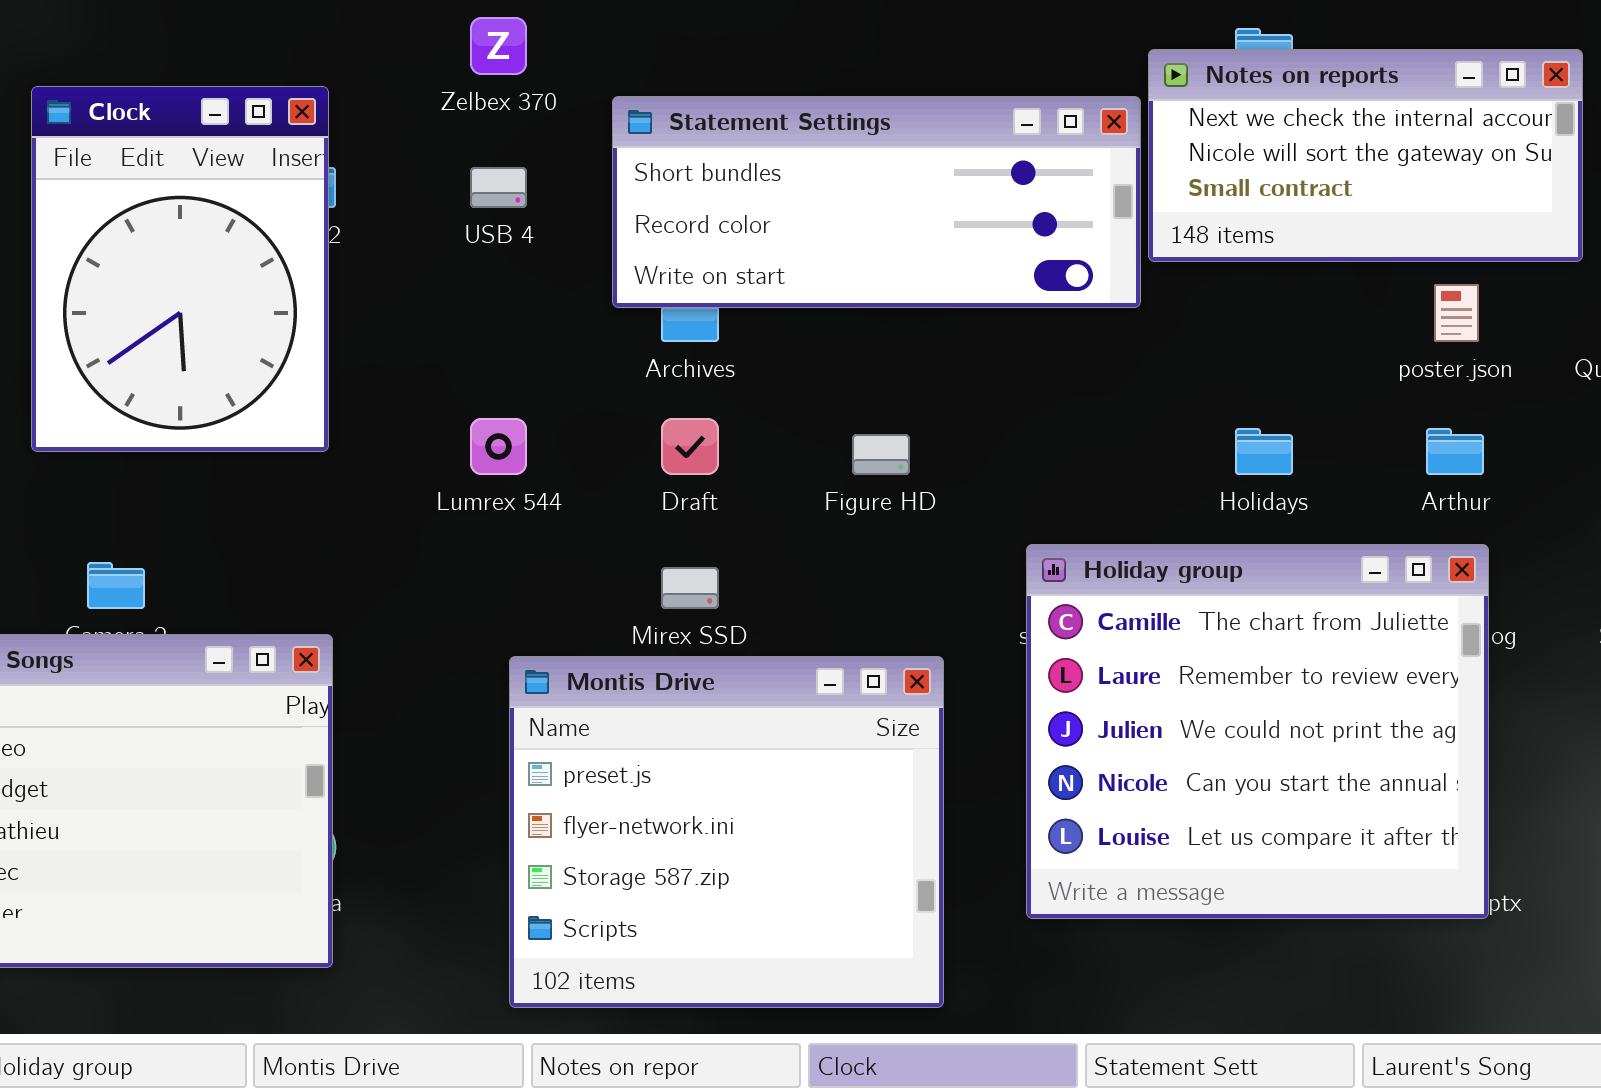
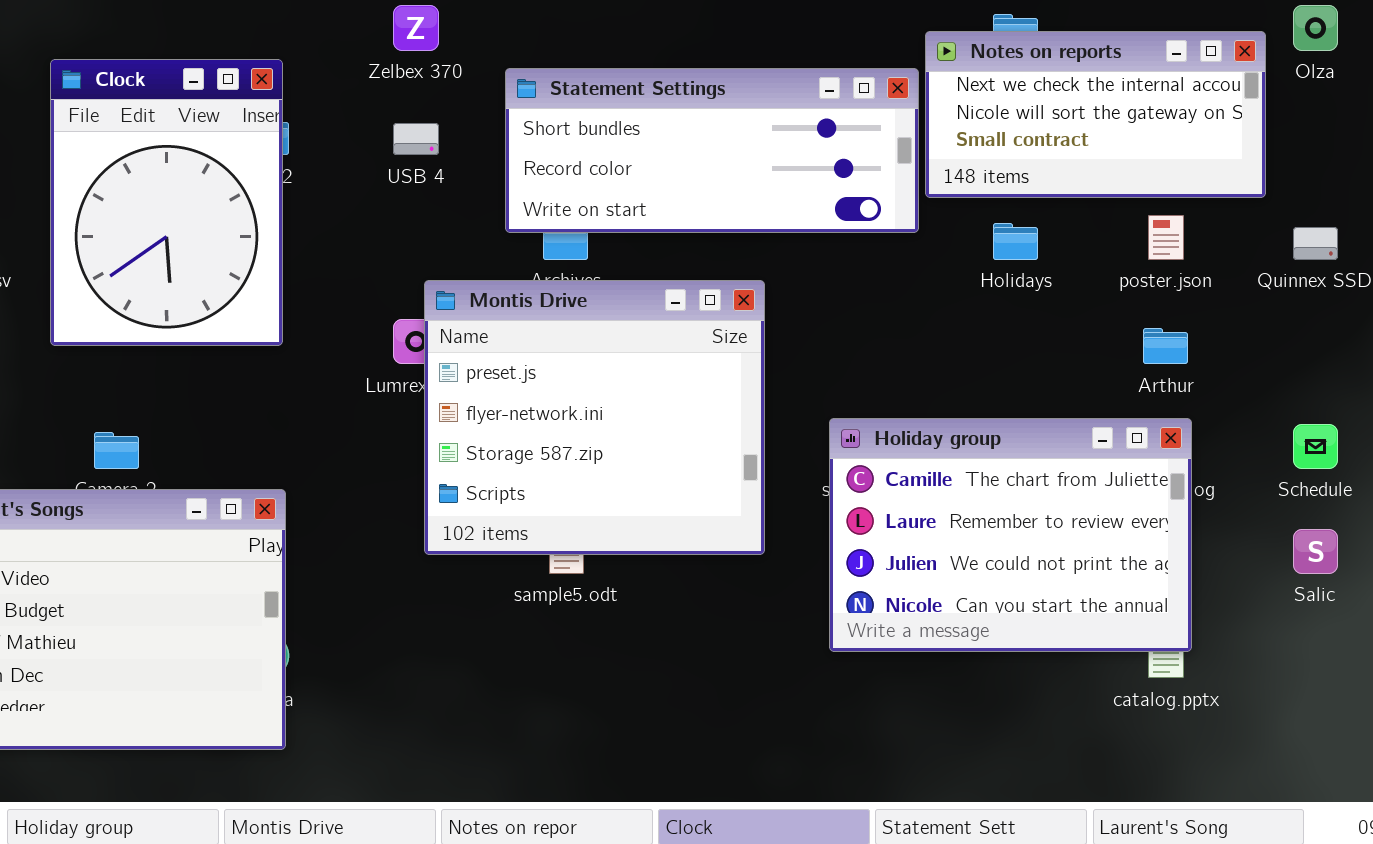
Holidays: [1235,428,1293,475] -> [993,223,1038,260], moved
Holiday group: [1026,544,1489,919] -> [829,418,1192,652], resized
Montis Drive: [509,656,944,1008] -> [424,280,765,555], moved

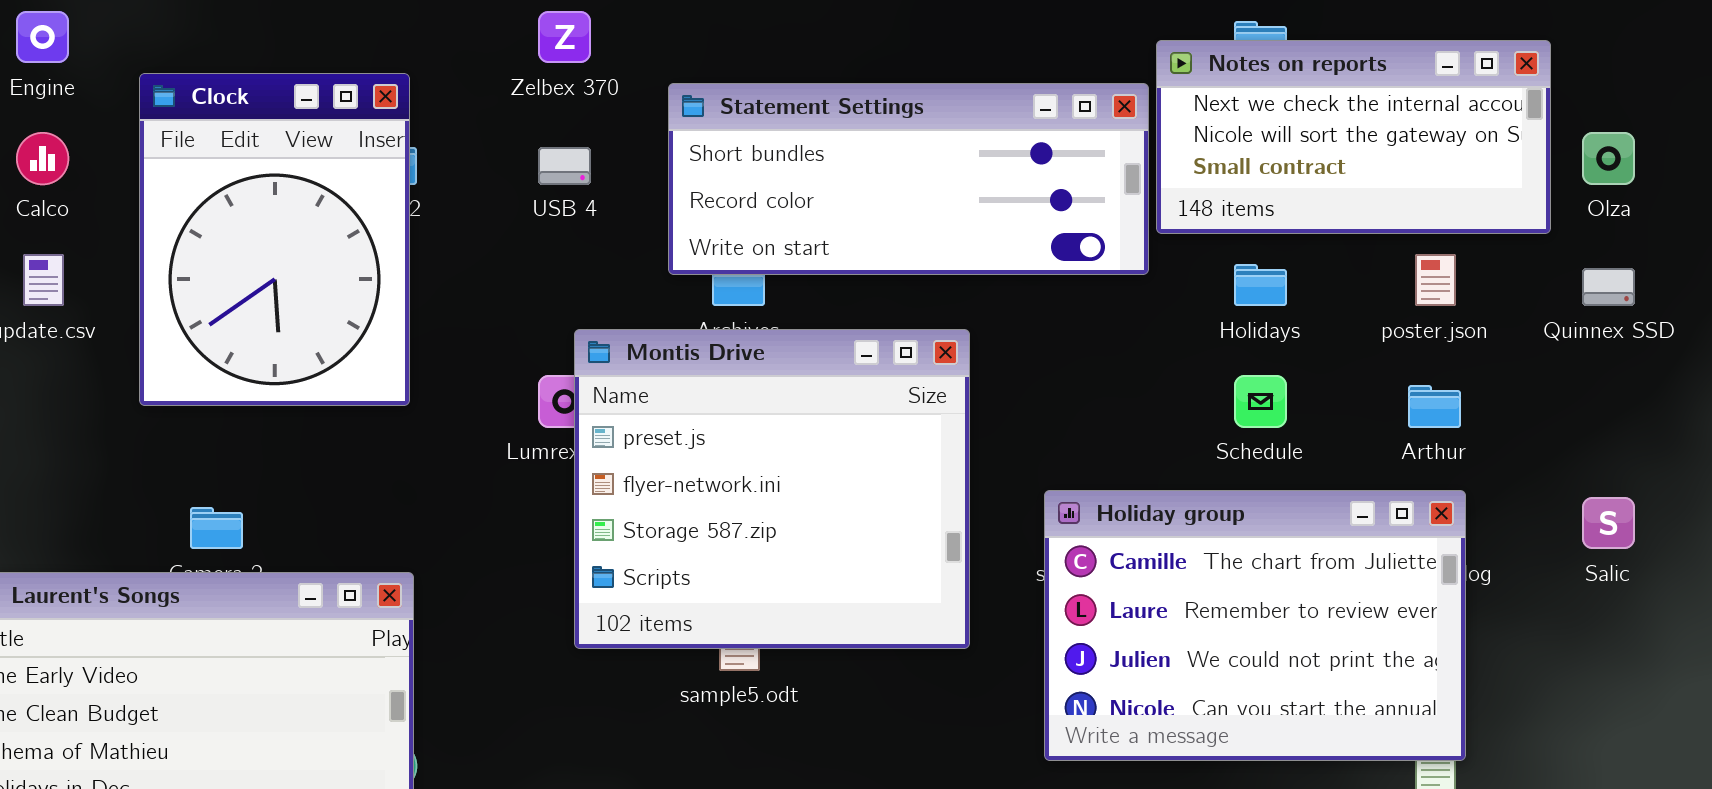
Olza: [1293,5,1338,51] -> [1582,132,1635,185], moved
Schedule: [1293,424,1338,469] -> [1234,375,1287,428], moved
Salic: [1293,529,1338,574] -> [1582,497,1635,549], moved

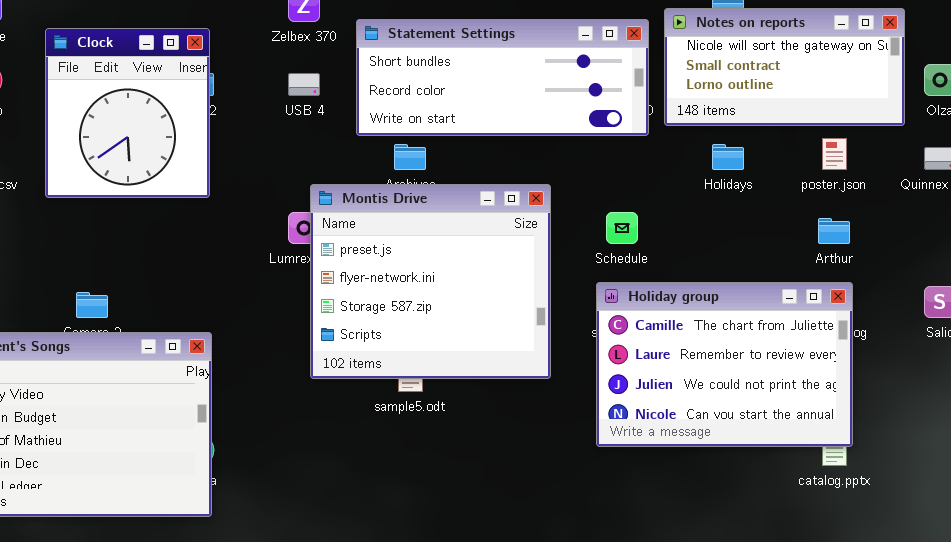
Notes on reports: [1156,40,1551,234] -> [664,8,905,126], scrolled down 1 row
Clock: [139,73,410,406] -> [45,28,210,198], resized
Statement Settings: [668,83,1149,275] -> [356,19,649,136], moved
Schedule: [1234,375,1287,428] -> [606,212,638,244], moved

